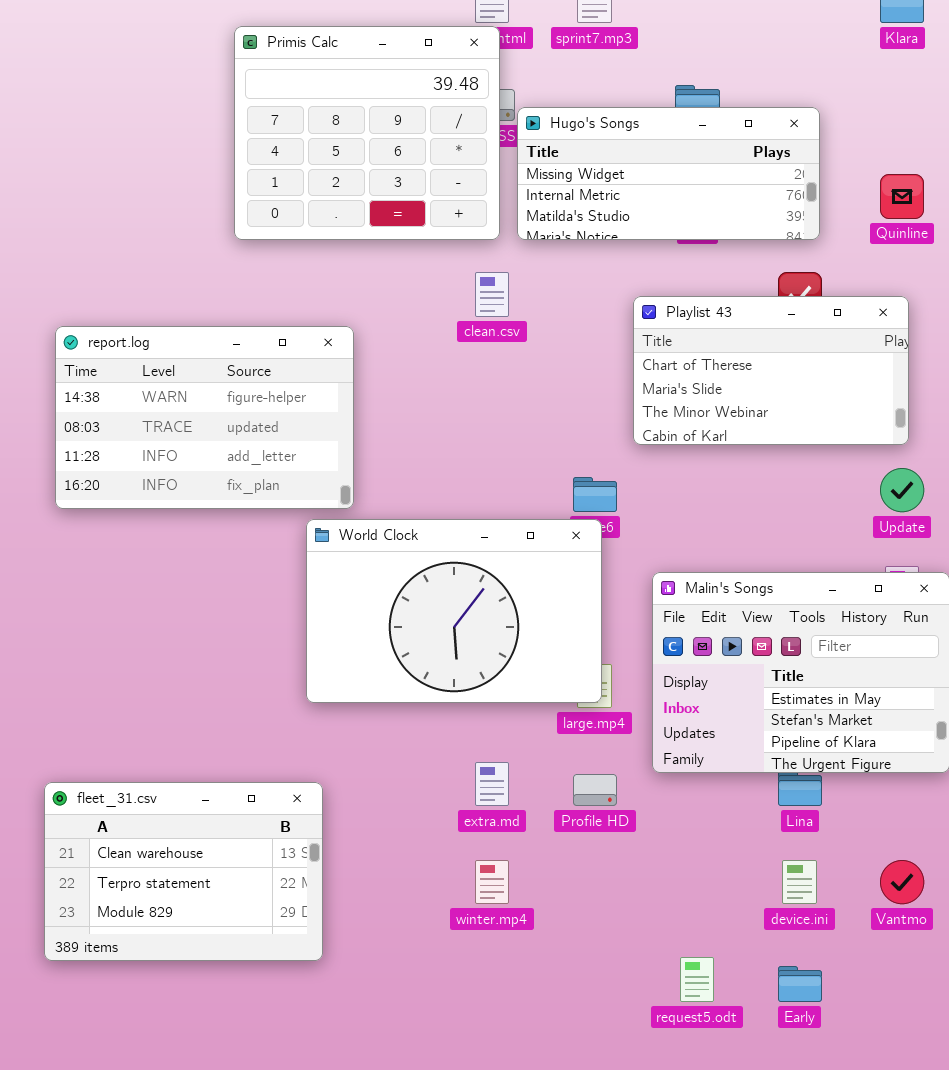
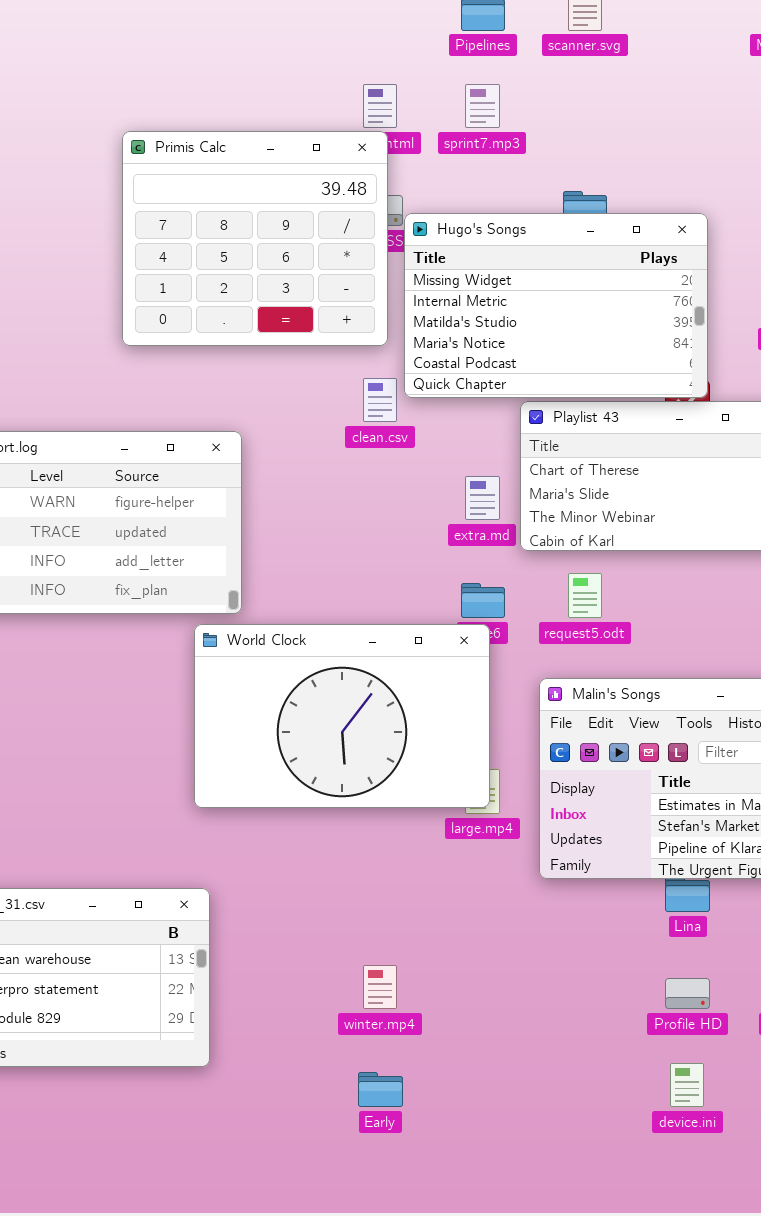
Hugo's Songs: [517,107,820,240] -> [404,213,708,398], resized
extra.md: [475,762,509,806] -> [465,476,500,520], moved
Profile HD: [573,774,617,806] -> [665,978,710,1009], moved
device.ini: [782,860,817,904] -> [670,1063,704,1107], moved
request5.odt: [680,957,714,1002] -> [568,573,602,618], moved
Early: [778,966,822,1002] -> [358,1072,403,1107], moved

